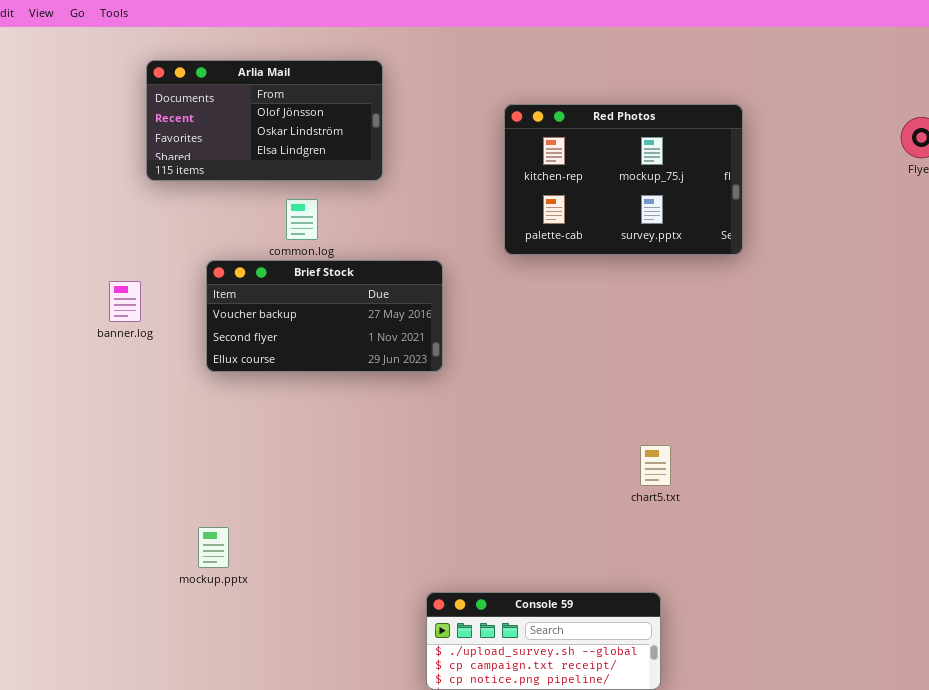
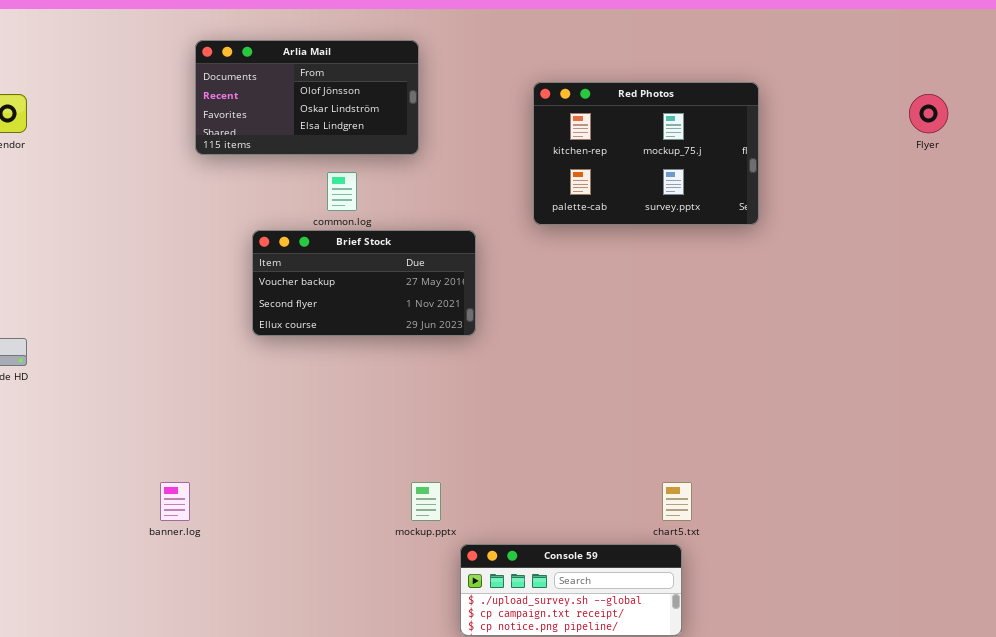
banner.log: [109,281,141,322] -> [160,482,190,521], moved
chart5.txt: [640,445,671,486] -> [662,482,692,521], moved
mockup.pptx: [198,527,229,568] -> [411,482,441,521], moved

